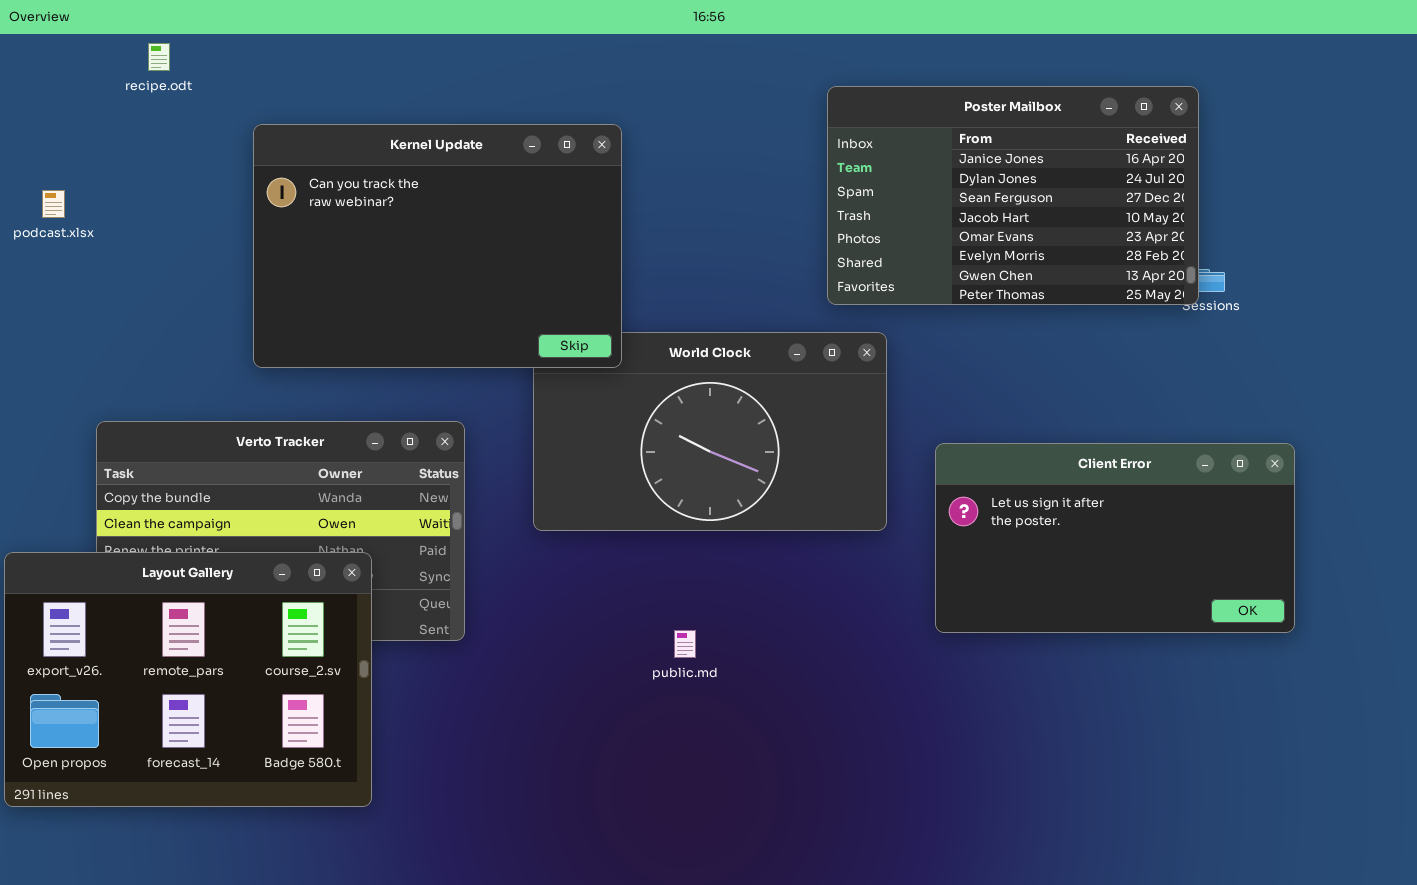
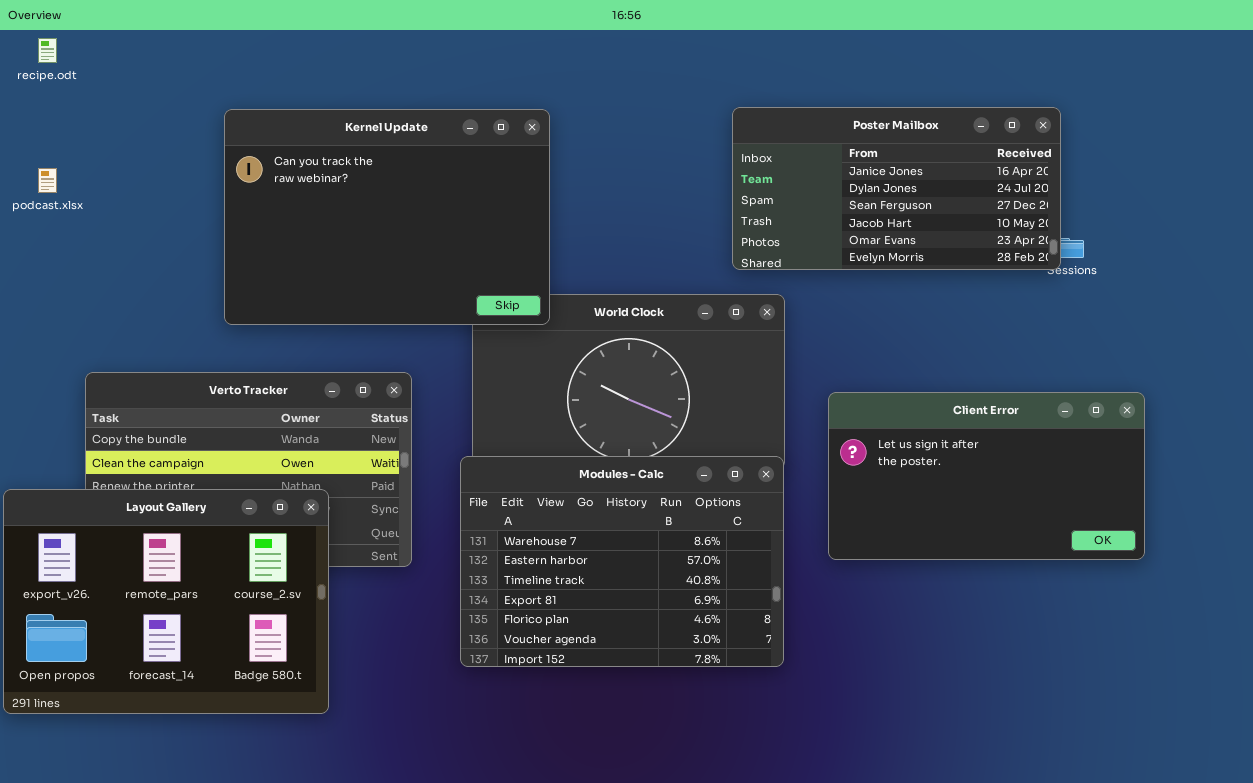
recipe.odt: [148,43,170,71] -> [38,38,57,63], moved
Poster Mailbox: [827,86,1199,305] -> [732,107,1061,270], resized
Modules - Calc: none -> [460,456,784,667], opened

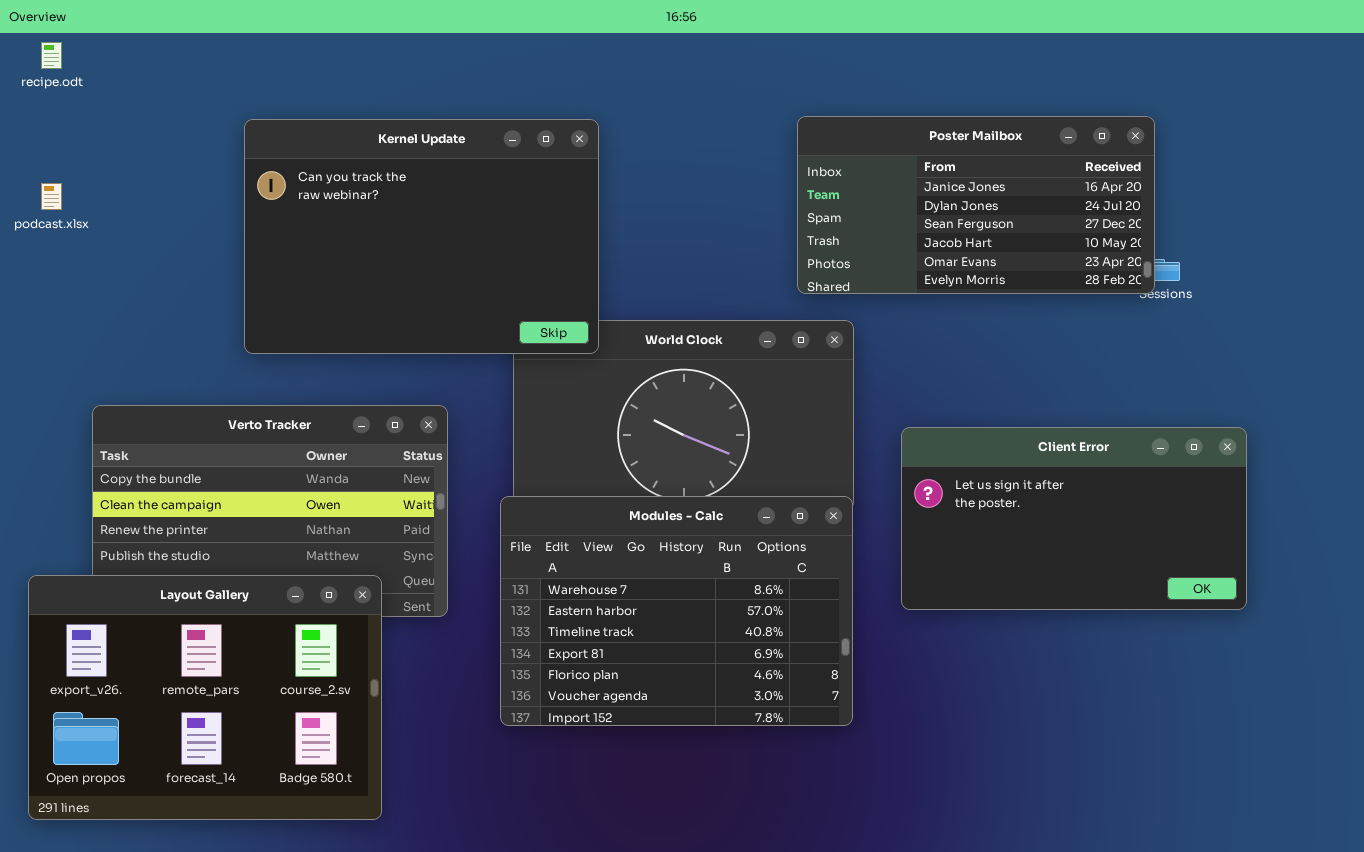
Layout Gallery: [3,489,329,714] -> [28,575,382,820], moved

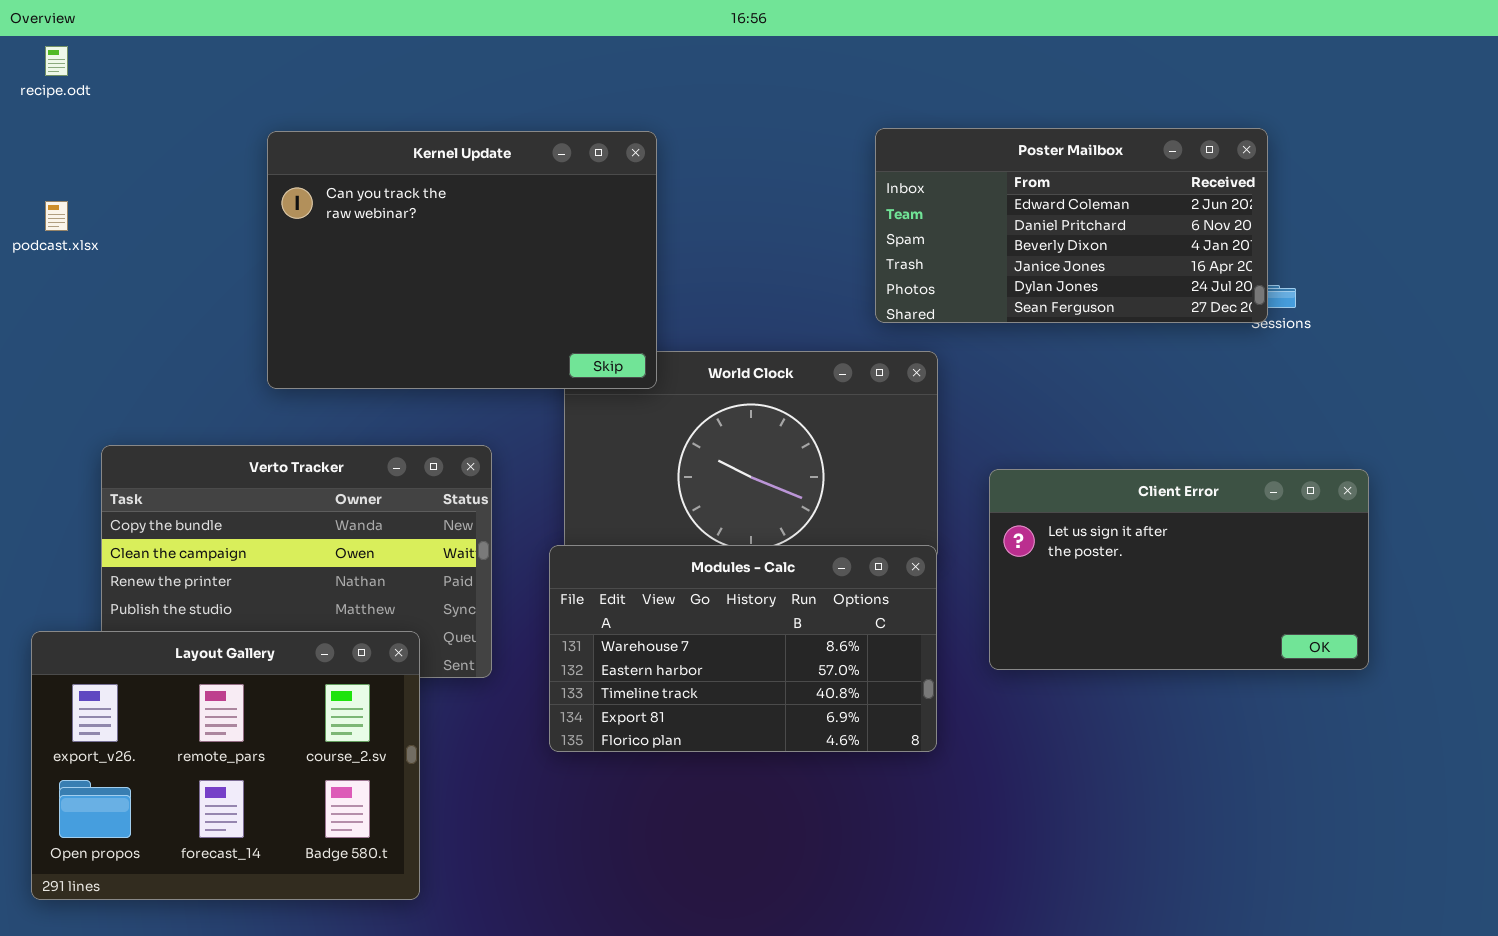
Poster Mailbox: [797,116,1155,294] -> [875,128,1268,323], scrolled up 3 rows
Modules - Calc: [500,496,853,726] -> [549,545,937,752], resized

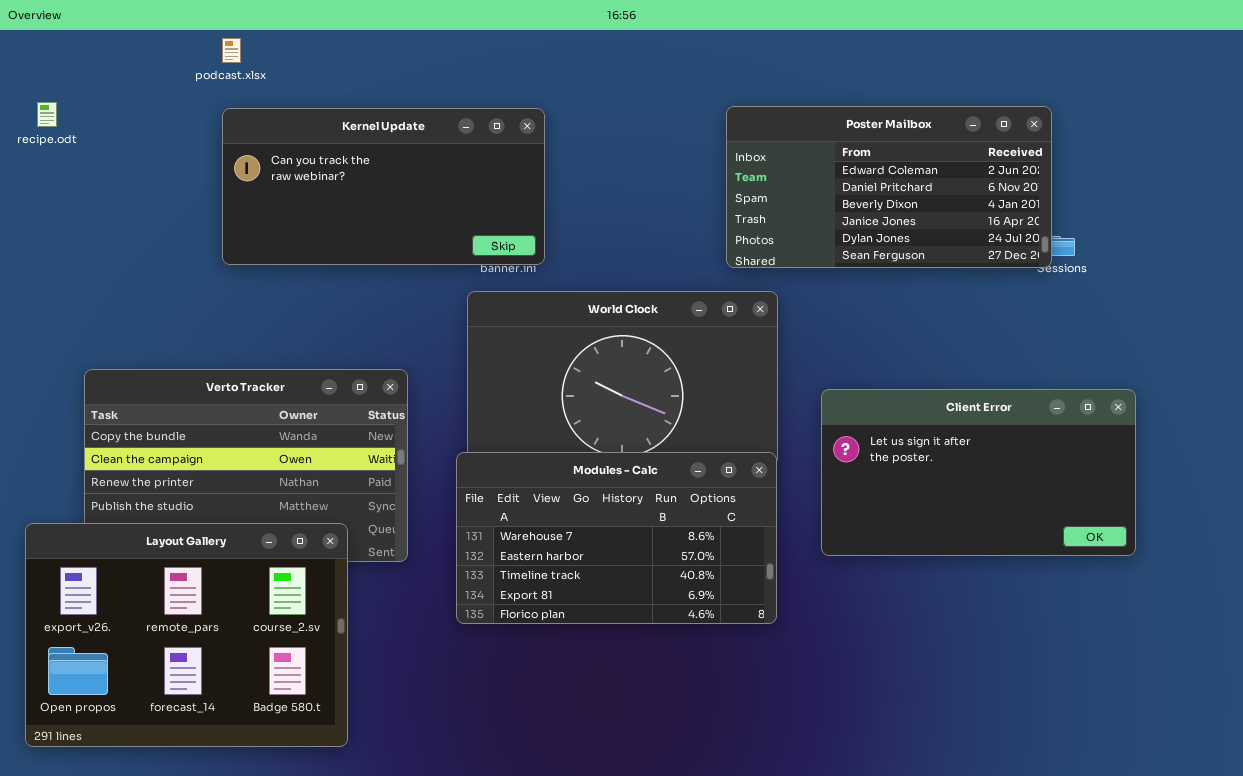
recipe.odt: [45,46,68,76] -> [37,102,57,127], moved
Kernel Update: [267,131,657,389] -> [222,108,545,265], resized
podcast.xlsx: [45,201,68,231] -> [222,38,241,63], moved

